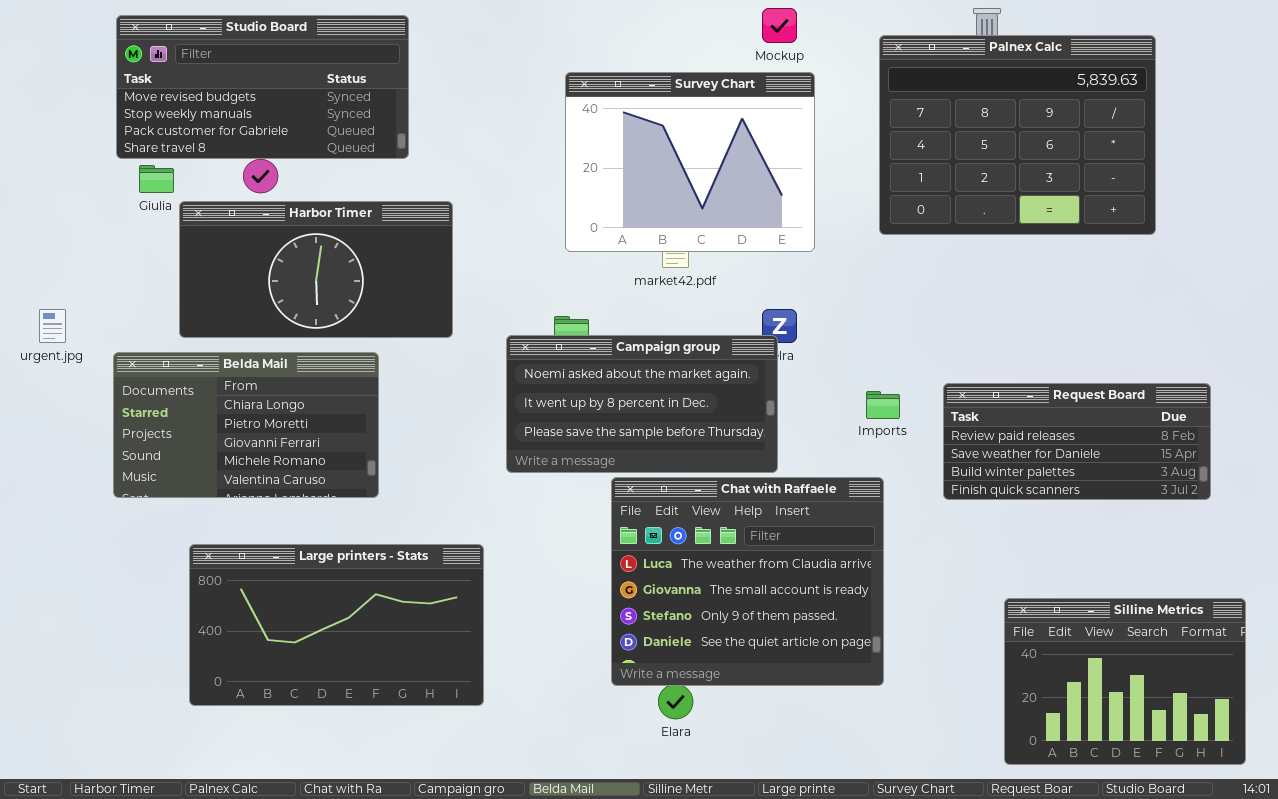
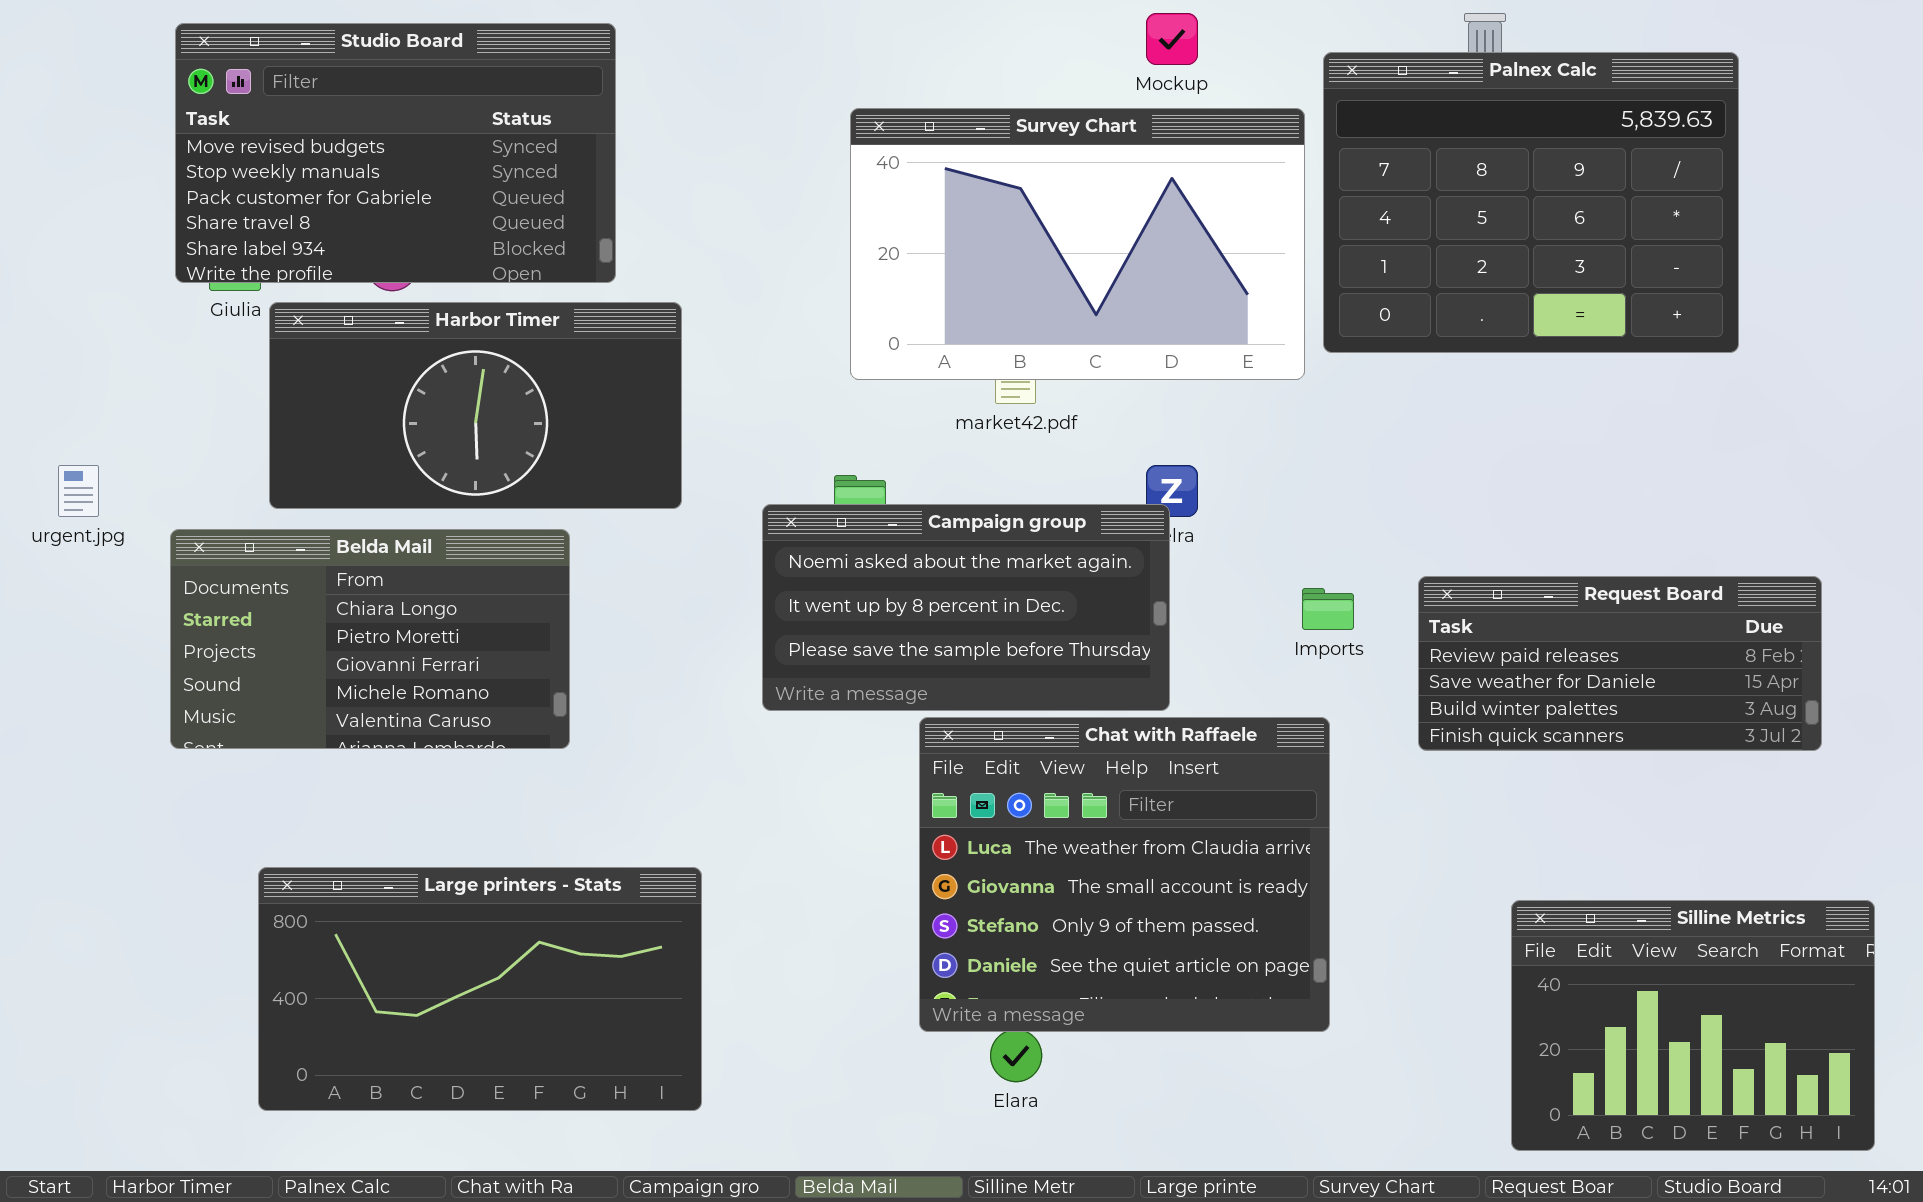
Studio Board: [116,15,409,159] -> [175,23,616,283], resized
Survey Chart: [565,72,815,252] -> [850,108,1305,380], resized
Large printers - Stats: [189,544,484,706] -> [258,867,702,1111], moved

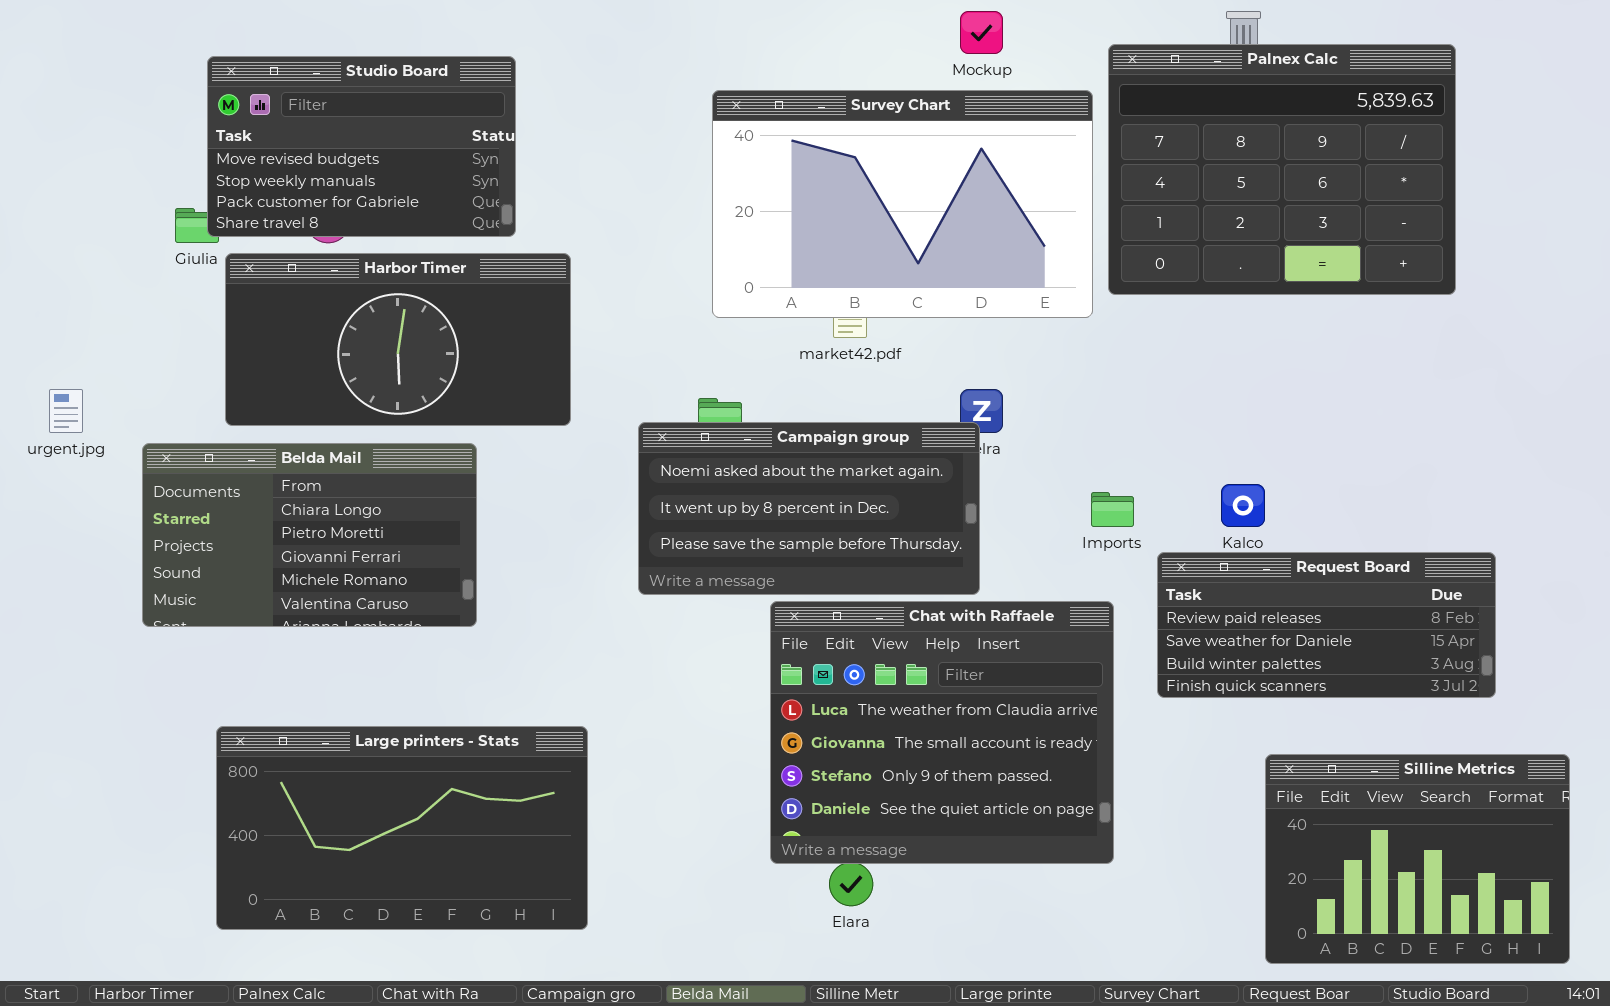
Studio Board: [175,23,616,283] -> [207,56,516,237], resized
Request Board: [1418,576,1822,751] -> [1157,552,1496,698], moved

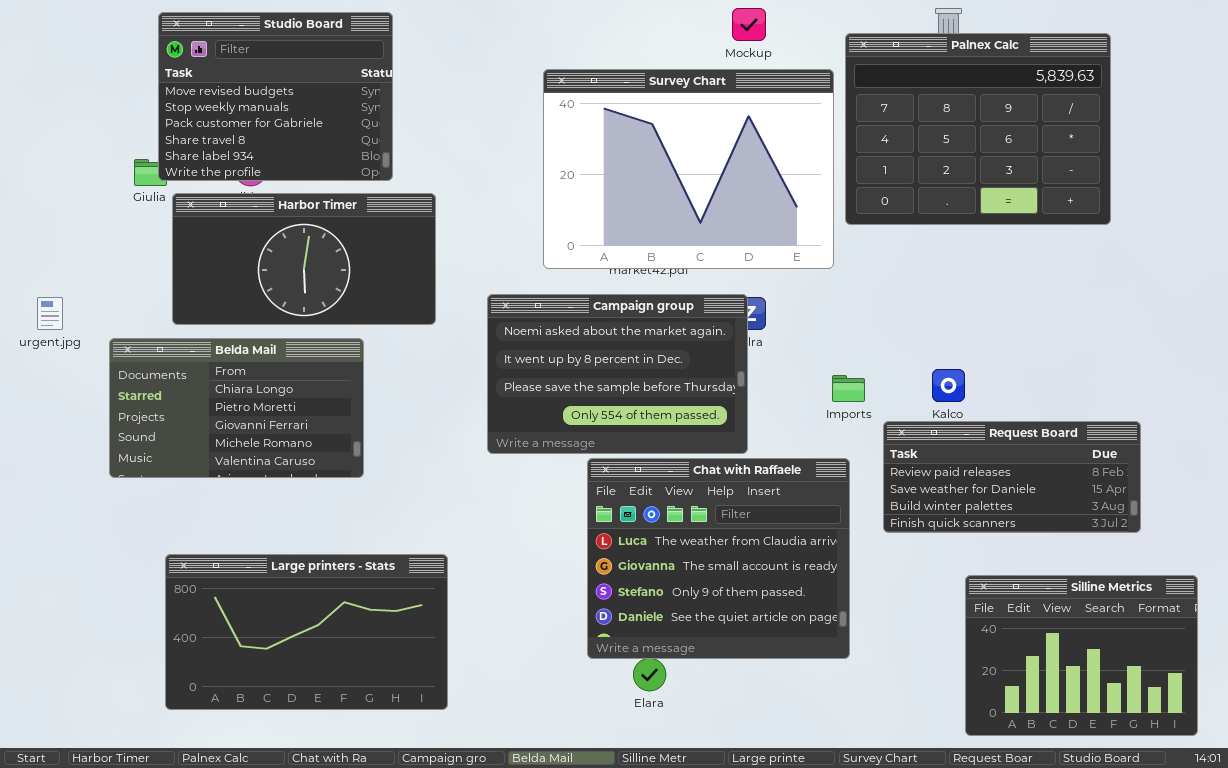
Studio Board: [207,56,516,237] -> [158,12,393,181], resized
Survey Chart: [712,90,1093,318] -> [543,69,834,269], resized
Campaign group: [638,422,980,595] -> [487,294,748,454], resized

